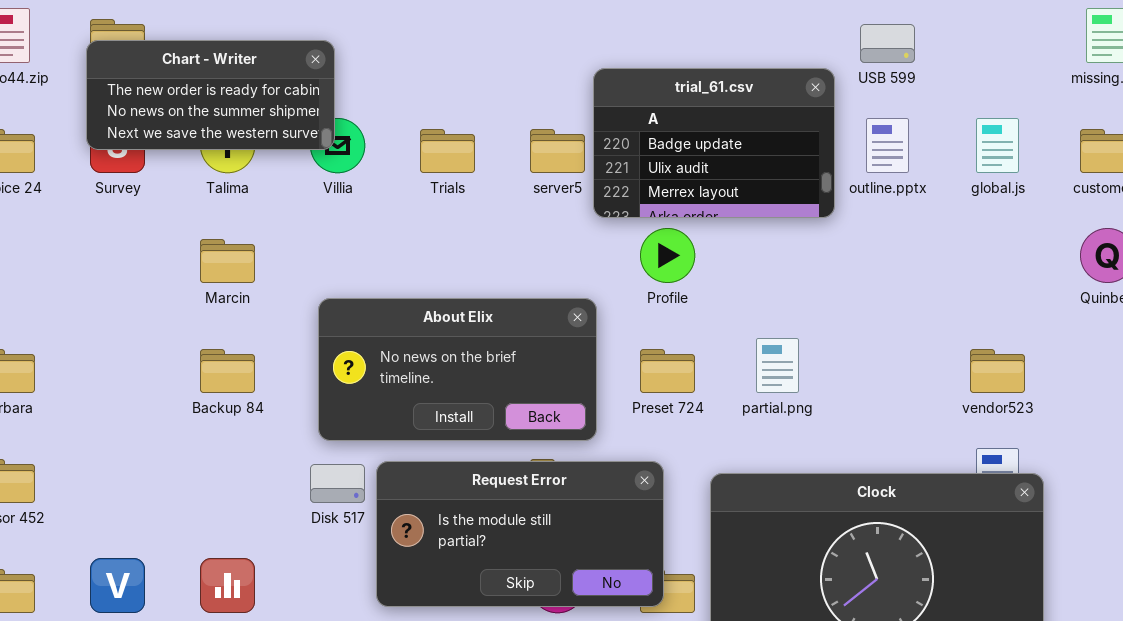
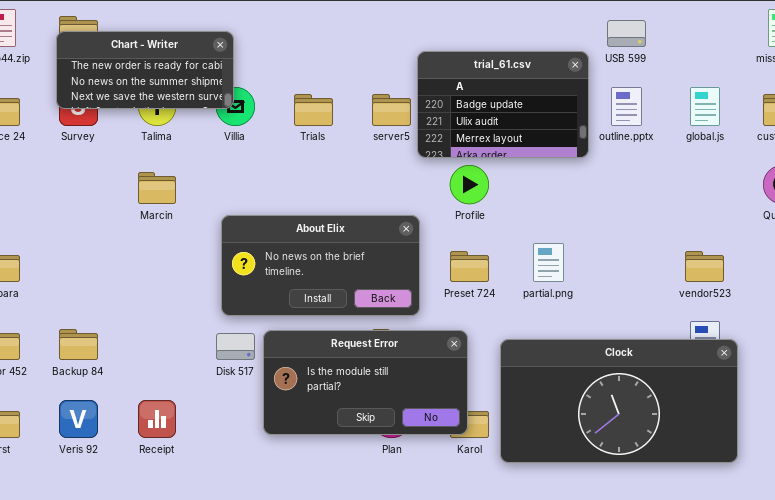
Backup 84: [200,349,255,393] -> [59,329,98,360], moved

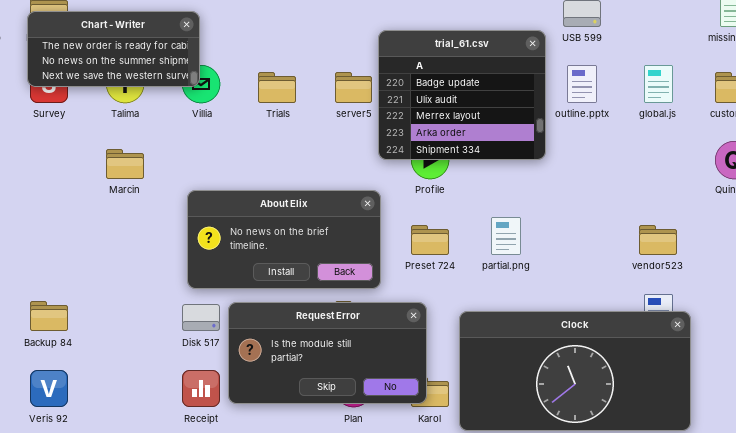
trial_61.csv: [417,51,589,158] -> [378,30,546,160], resized
Receipt: [138,400,176,438] -> [182,370,220,407], moved

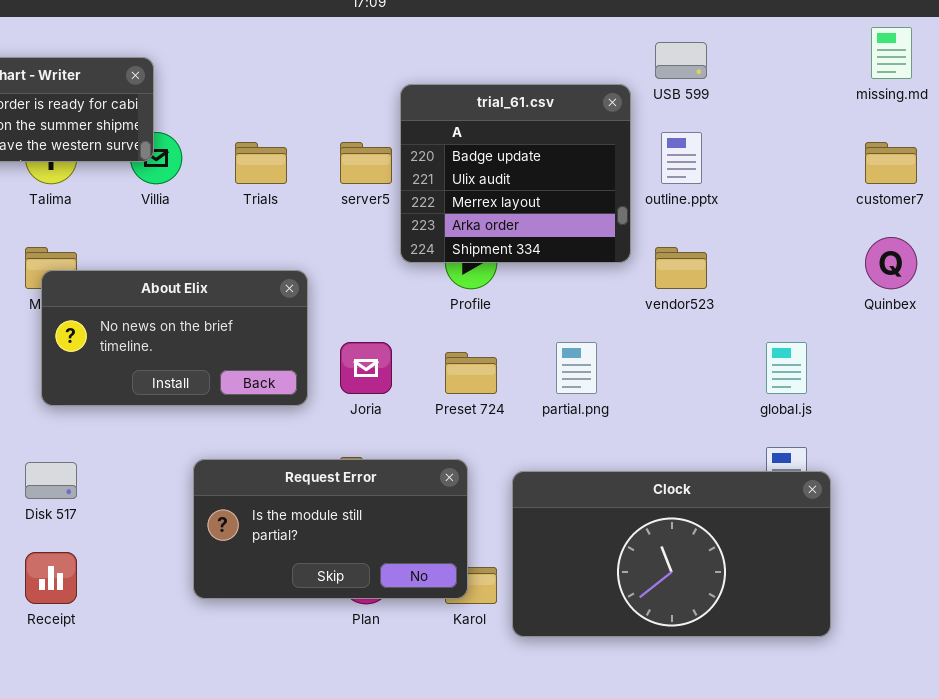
global.js: [644,65,673,103] -> [766,342,807,394], moved
About Elix: [187,190,381,289] -> [41,270,308,406], moved
vendor523: [639,225,677,255] -> [655,247,707,289], moved
Disk 517: [182,304,220,331] -> [25,462,77,499], moved
Receipt: [182,370,220,407] -> [25,552,77,604], moved

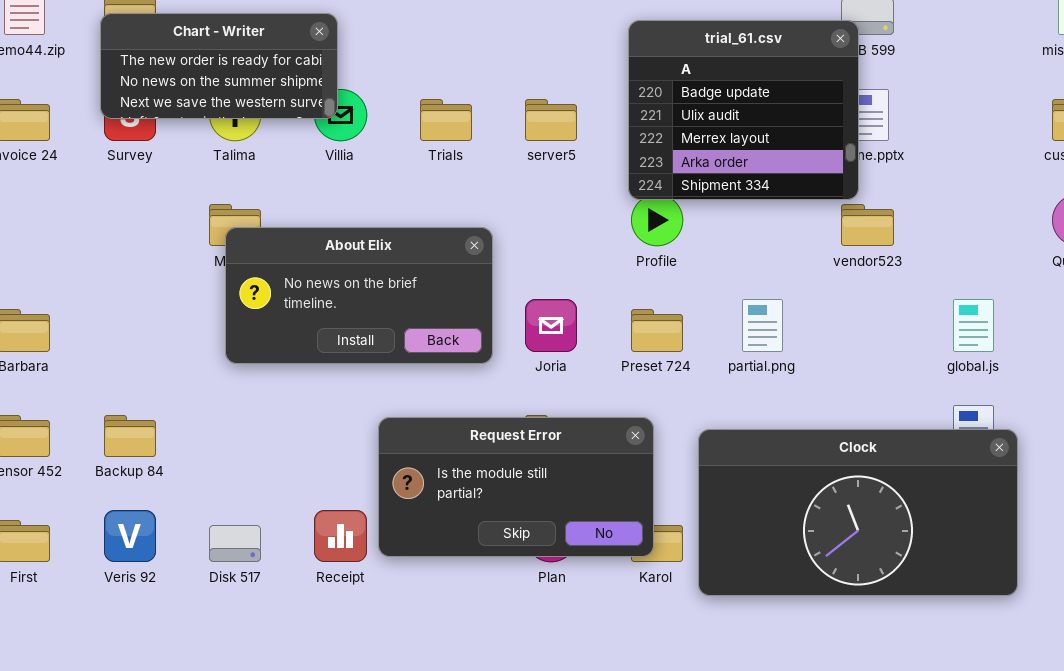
trial_61.csv: [400,84,631,263] -> [628,20,859,200], moved
Disk 517: [25,462,77,499] -> [209,525,261,562], moved
Receipt: [25,552,77,604] -> [314,510,367,562], moved

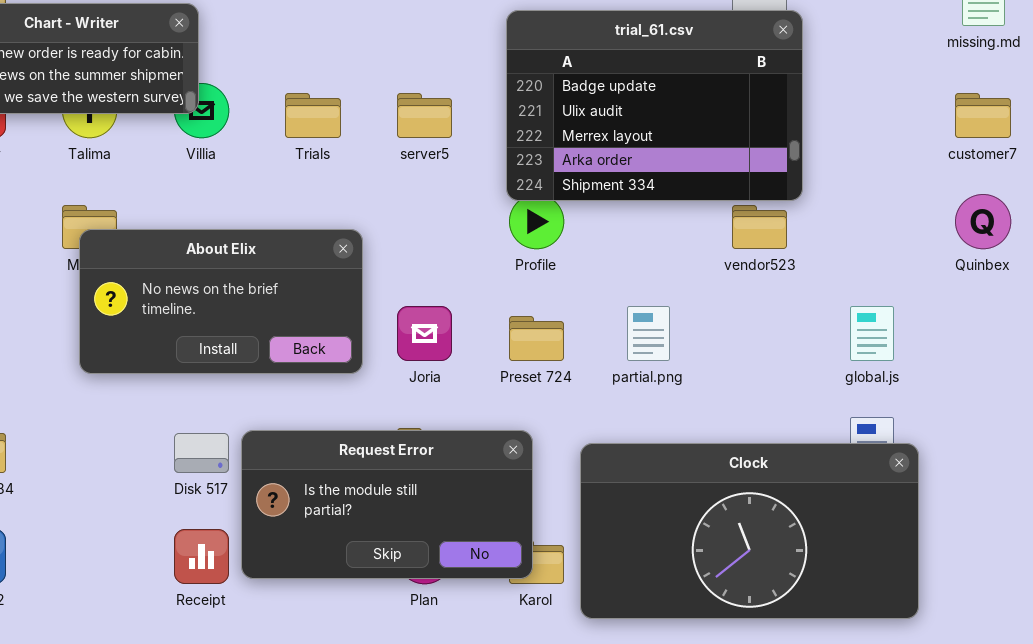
trial_61.csv: [628,20,859,200] -> [506,10,803,201], resized
Disk 517: [209,525,261,562] -> [174,433,229,473], moved

